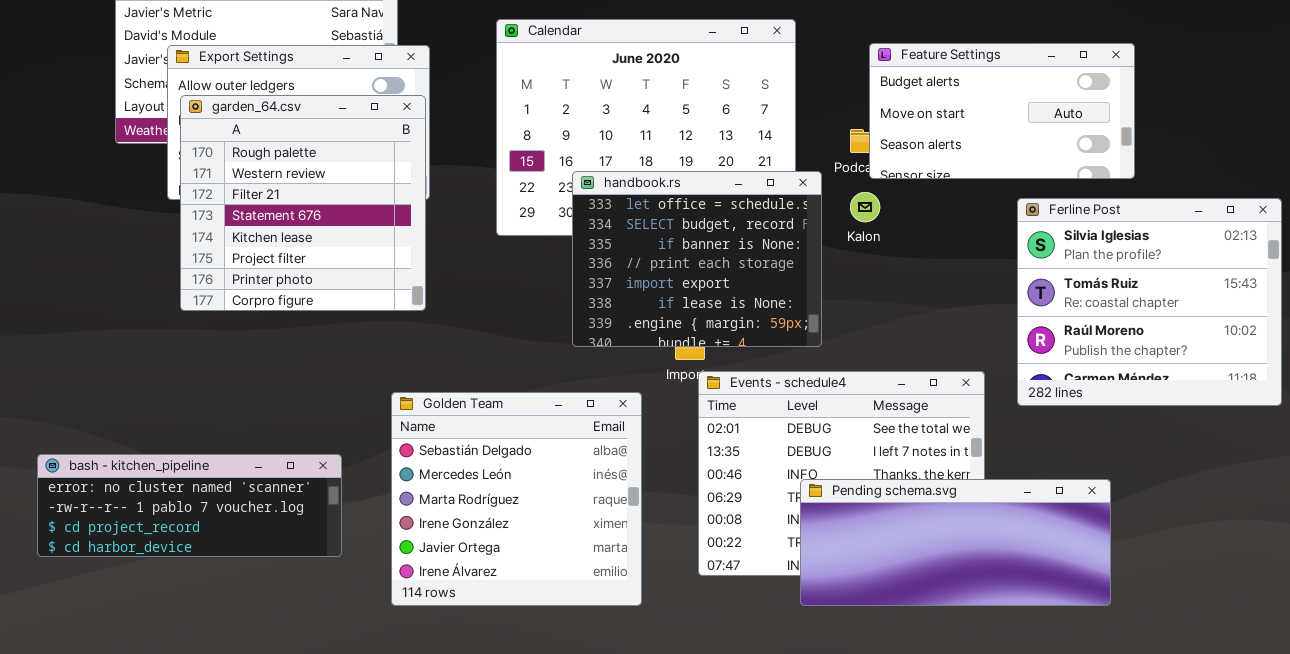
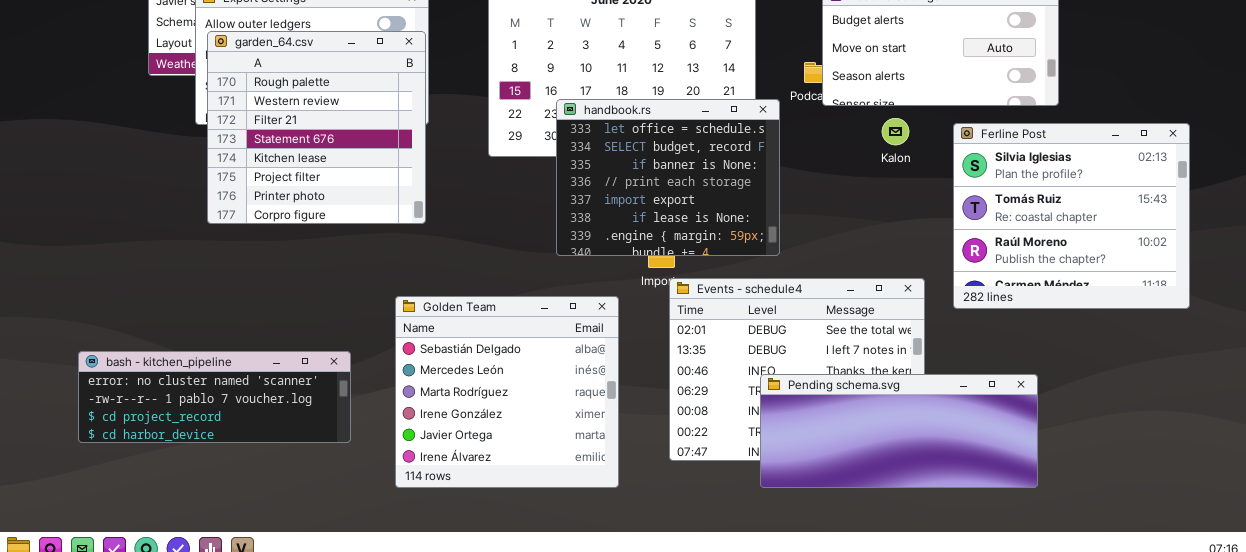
Kalon: [850,192,880,222] -> [882,118,909,145], moved

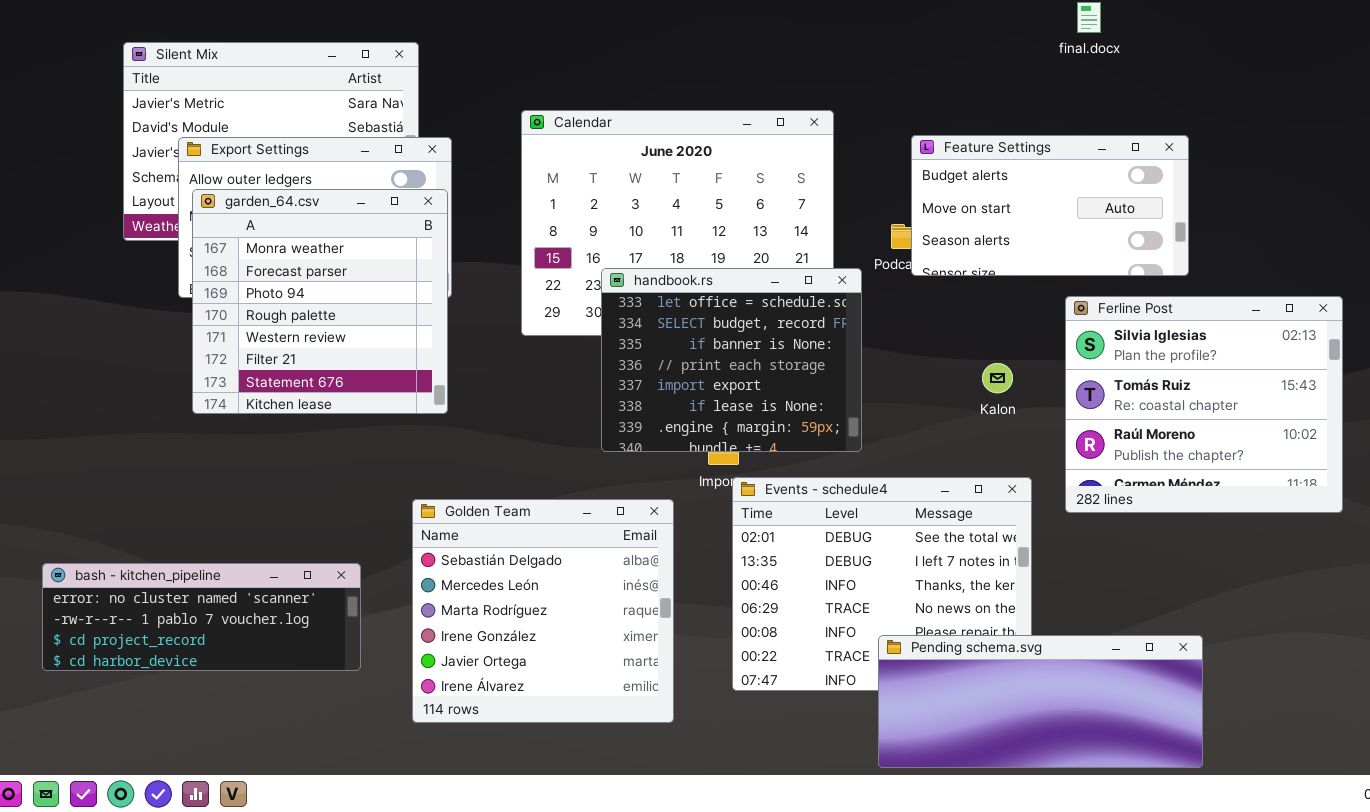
garden_64.csv: [207,31,426,224] -> [192,189,448,414], scrolled up 3 rows
Kalon: [882,118,909,145] -> [982,363,1013,393], moved
Pending schema.svg: [760,374,1038,488] -> [878,635,1203,768], moved

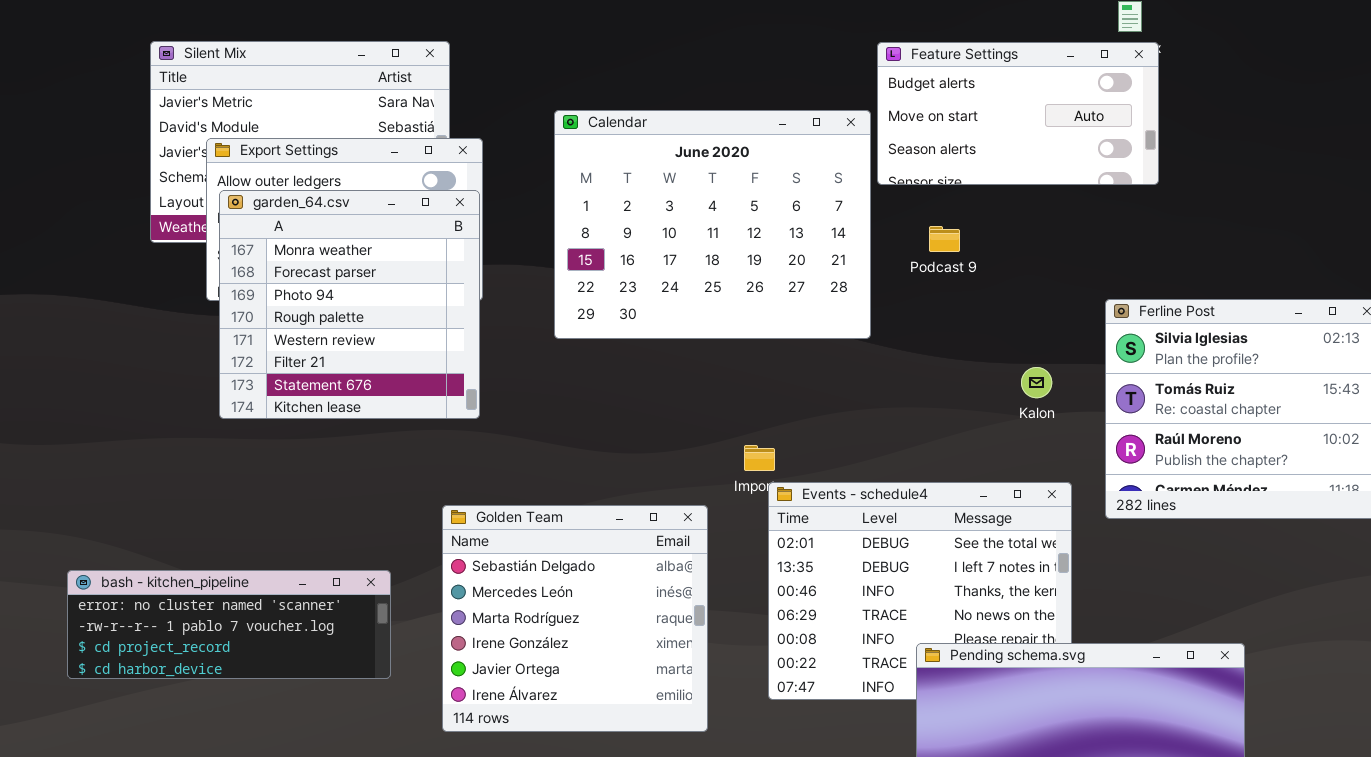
Feature Settings: [911,135,1189,276] -> [877,42,1159,185], moved
handbook.rs: [601,268,862,452] -> none, closed

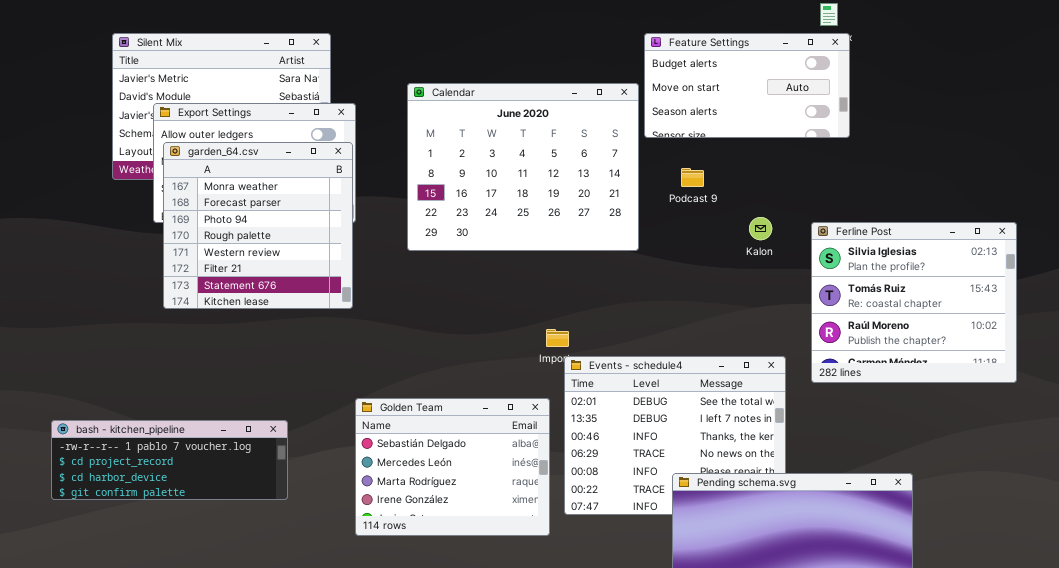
Kalon: [1021,367,1052,398] -> [749,217,772,240], moved
Golden Team: [442,505,708,732] -> [355,398,550,536], moved, resized
bash - kitchen_pipeline: [67,570,391,679] -> [51,420,288,500], scrolled down 1 row

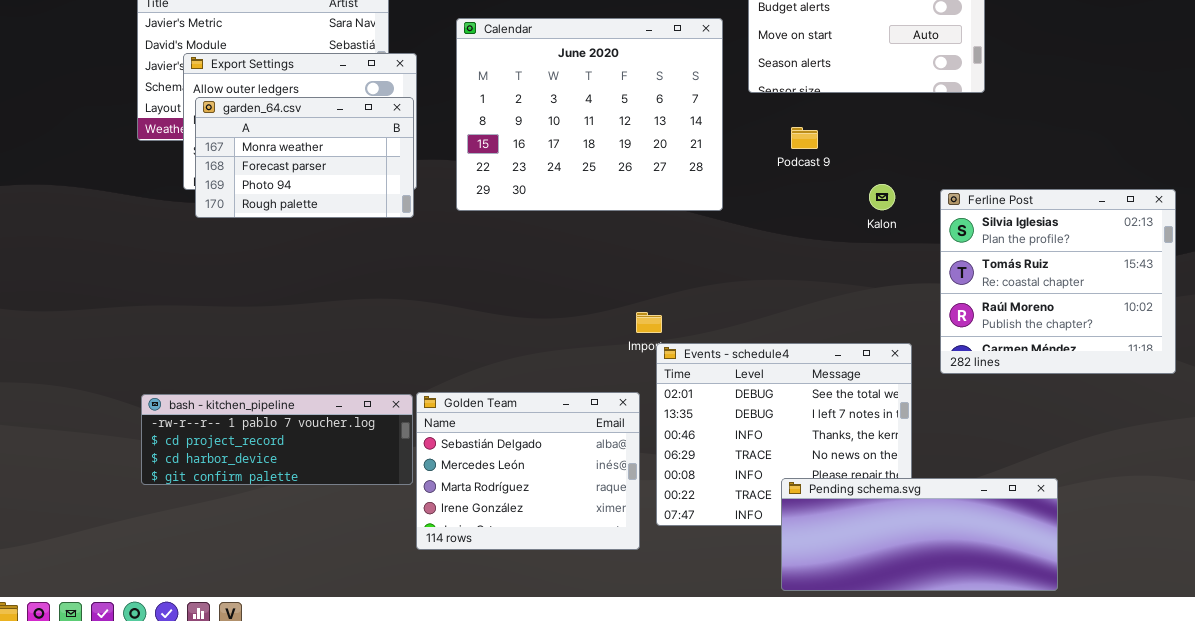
Calendar: [407,83,639,251] -> [456,18,723,211], moved
garden_64.csv: [163,142,353,309] -> [195,97,414,218], resized
bash - kitchen_pipeline: [51,420,288,500] -> [141,394,413,485], moved

